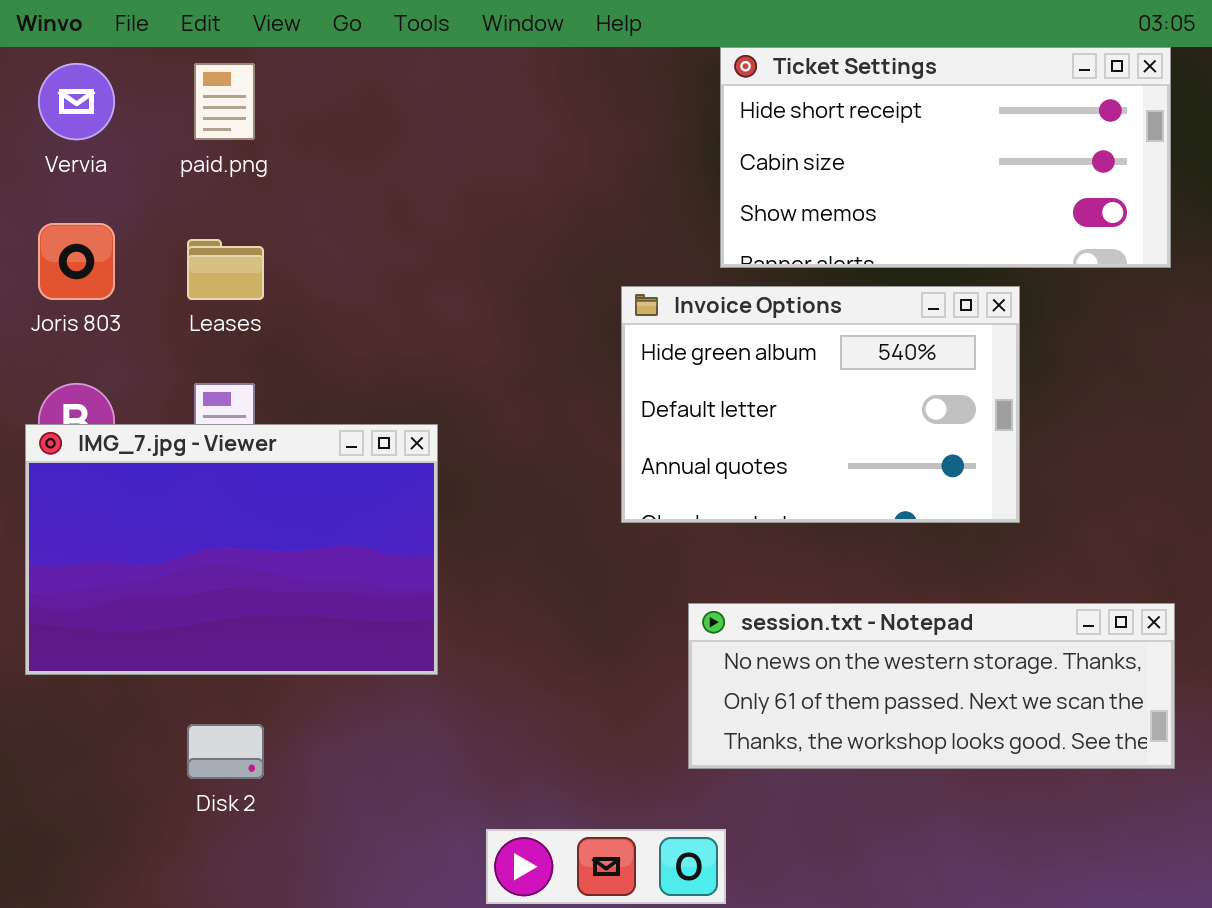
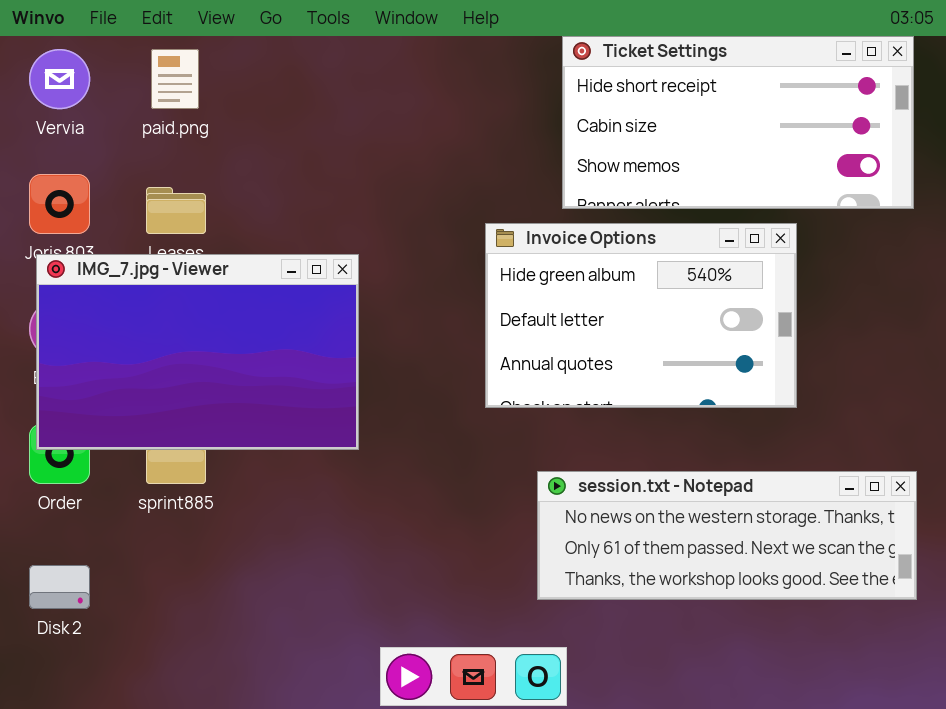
IMG_7.jpg - Viewer: [25,424,438,675] -> [36,254,359,450], moved
Disk 2: [187,724,264,779] -> [29,565,90,609], moved

